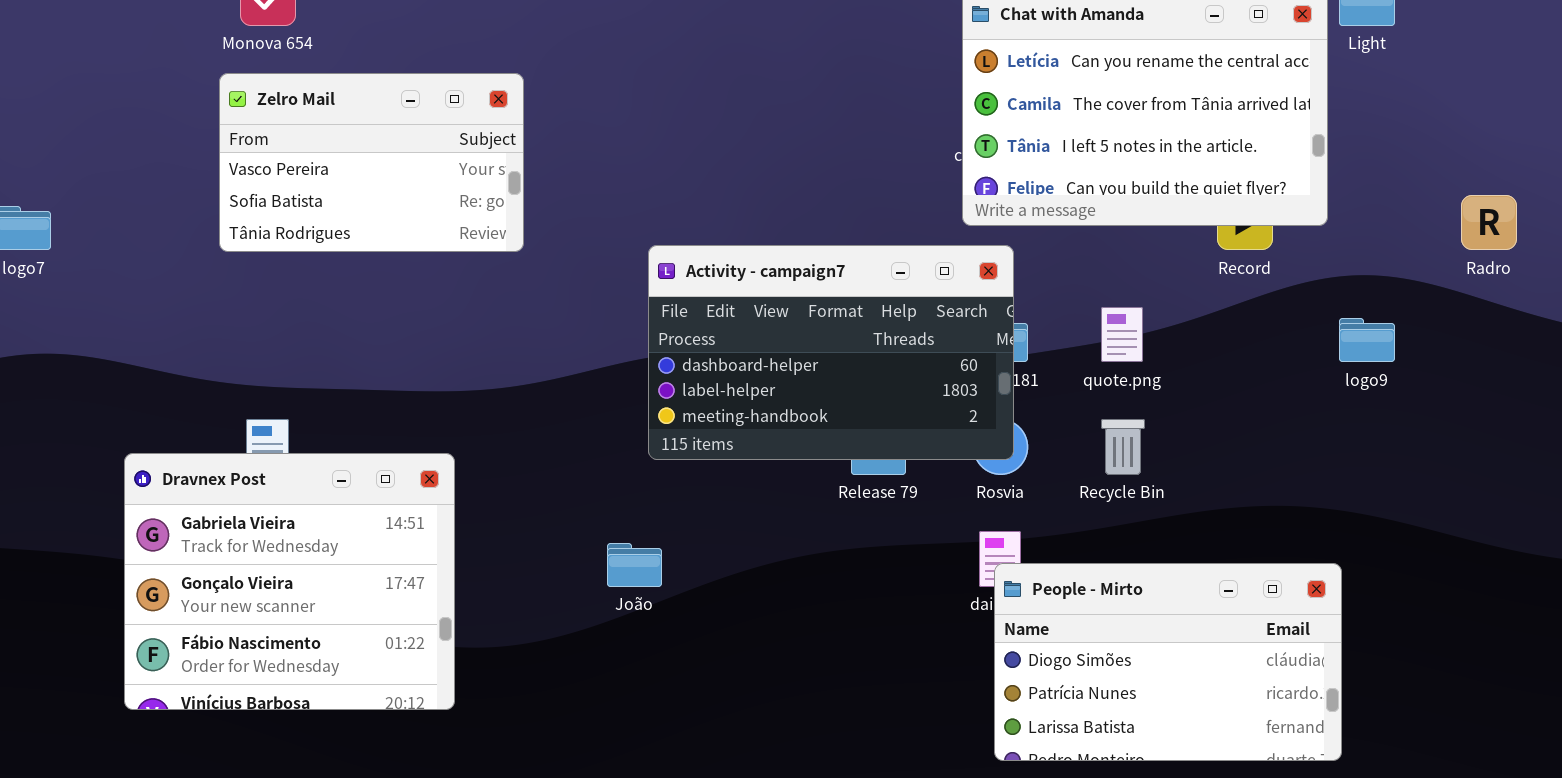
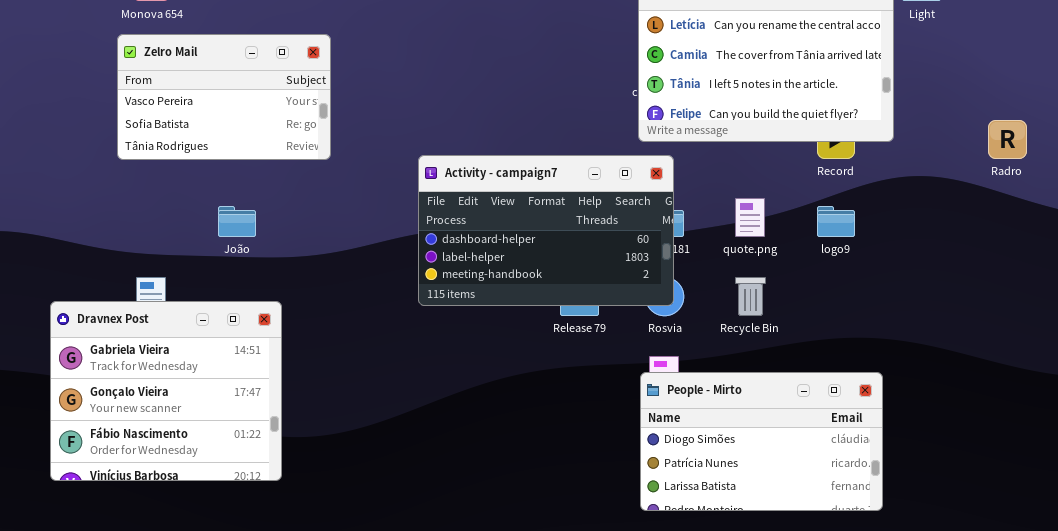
logo9: [1339,318,1395,362] -> [817,206,855,237], moved
João: [607,543,662,587] -> [218,206,256,237], moved
People - Mirto: [994,563,1342,761] -> [640,372,883,511], moved

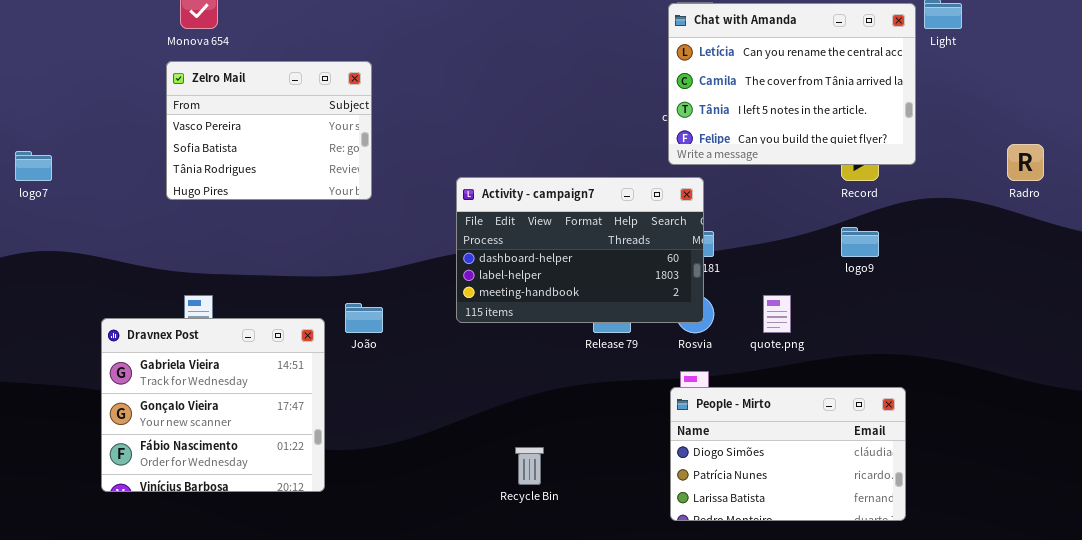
Zelro Mail: [117,34,331,160] -> [166,61,372,200], resized
quote.png: [735,198,765,237] -> [763,295,791,333], moved
João: [218,206,256,237] -> [345,303,383,333], moved
Recycle Bin: [735,277,766,316] -> [515,447,544,485], moved

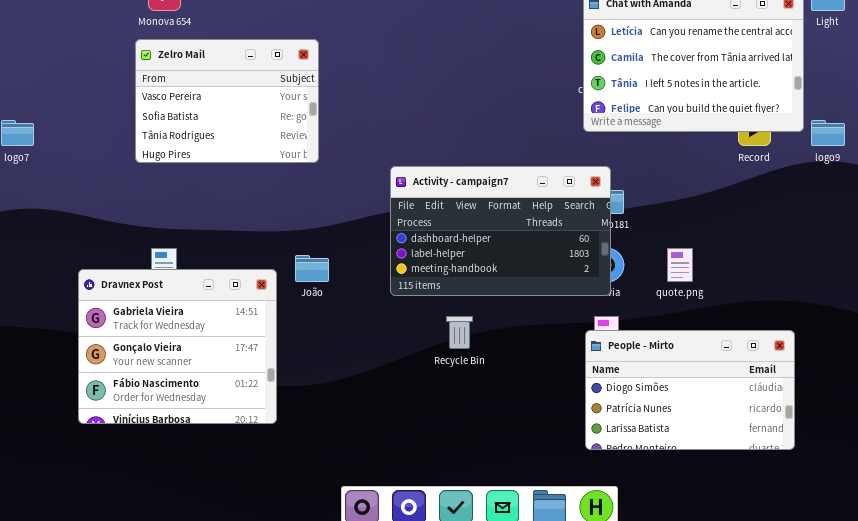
Activity - campaign7: [456,177,704,323] -> [390,166,611,296], moved
logo9: [841,227,879,257] -> [811,120,845,146], moved
Recycle Bin: [515,447,544,485] -> [446,316,473,349], moved

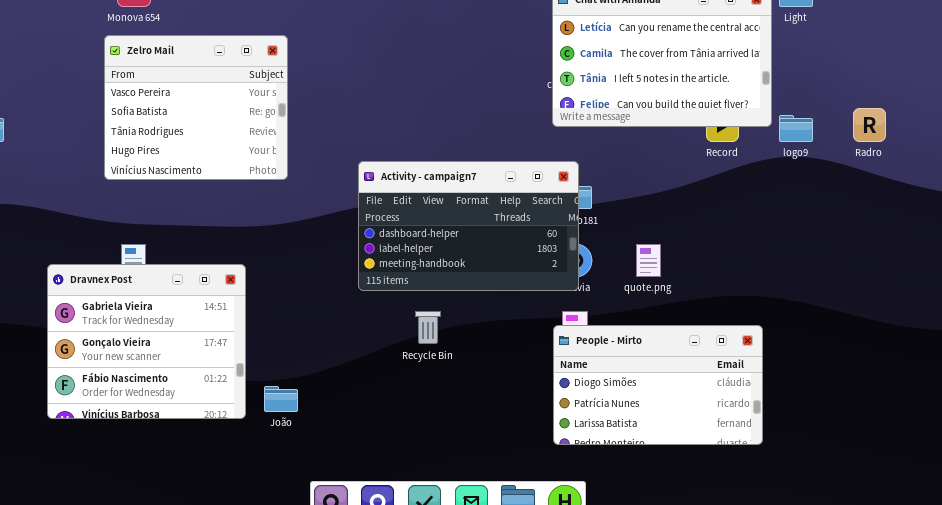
Zelro Mail: [135,39,319,163] -> [104,35,288,180], resized
João: [295,255,329,282] -> [264,386,298,412], moved

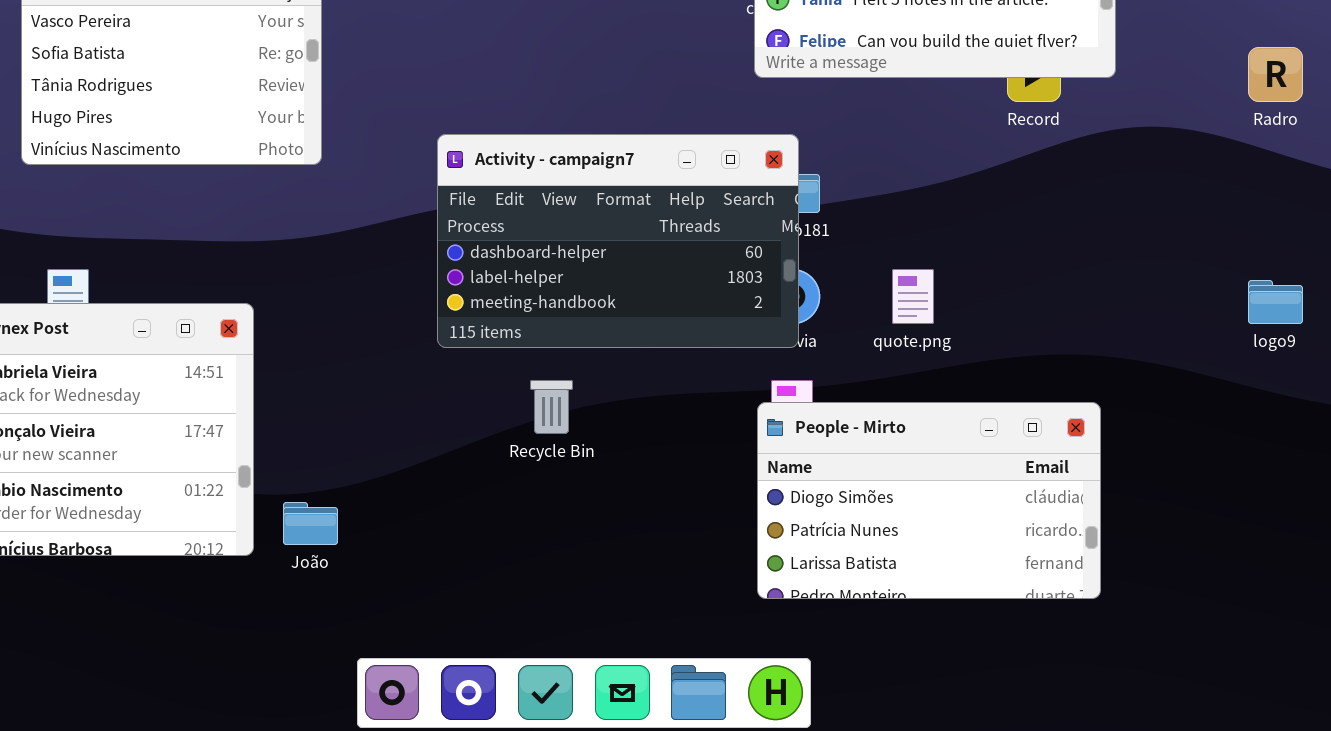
logo9: [779,115,813,142] -> [1248,280,1303,324], moved

